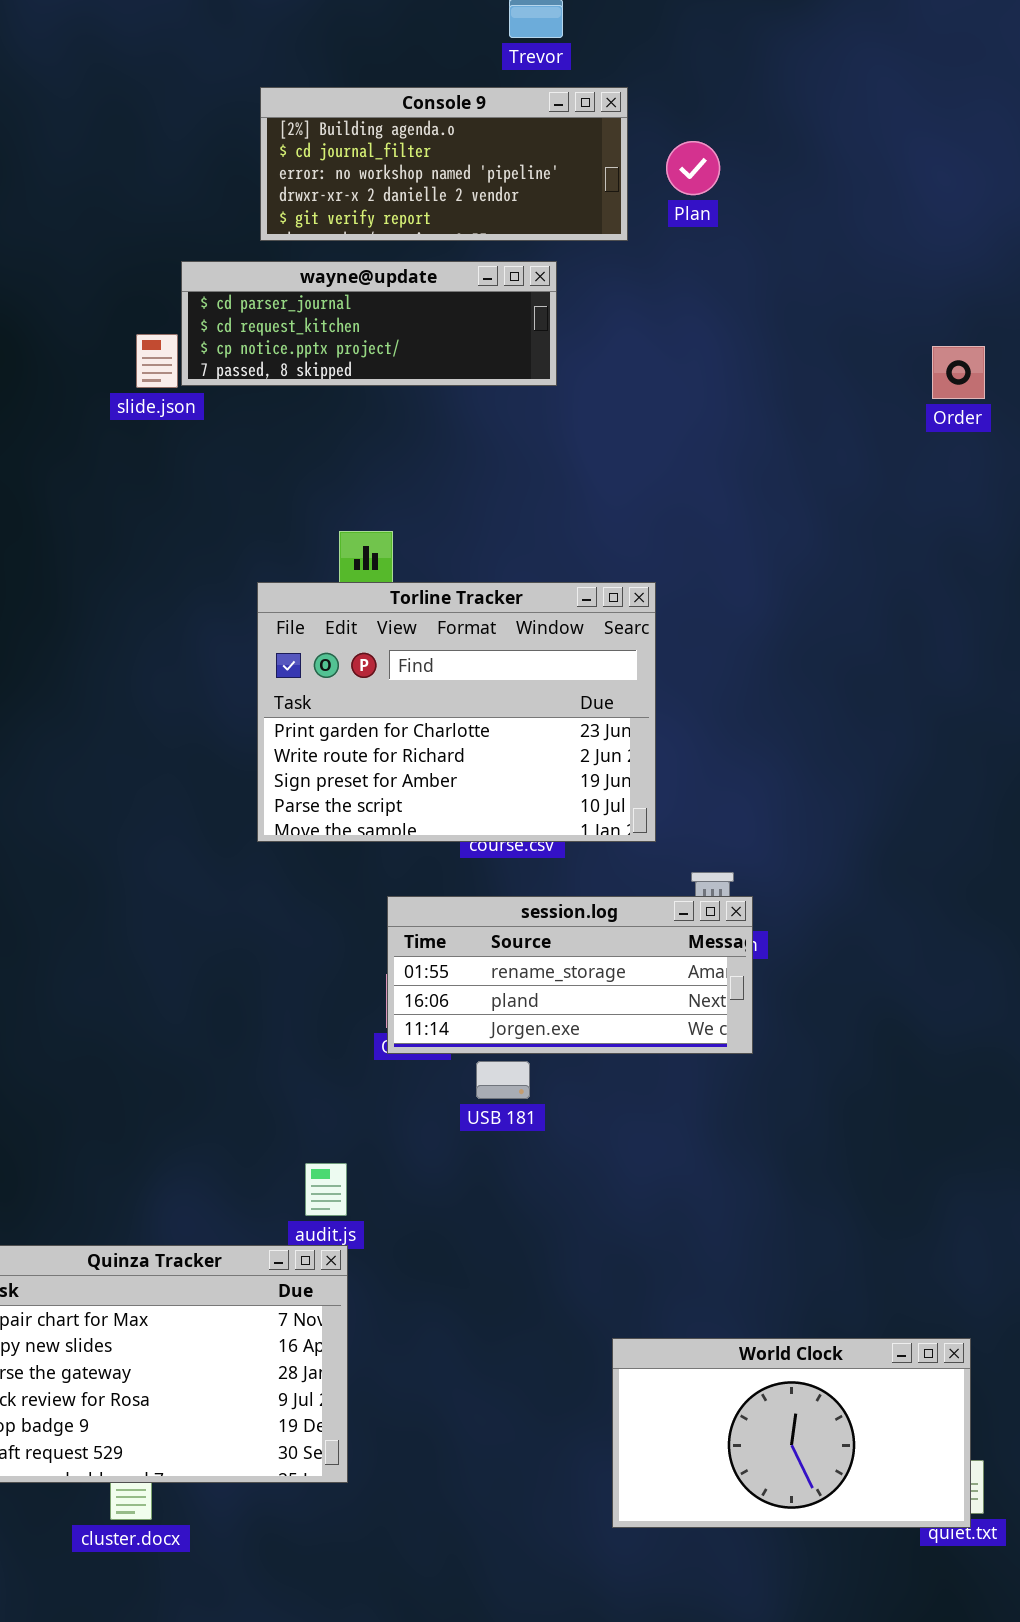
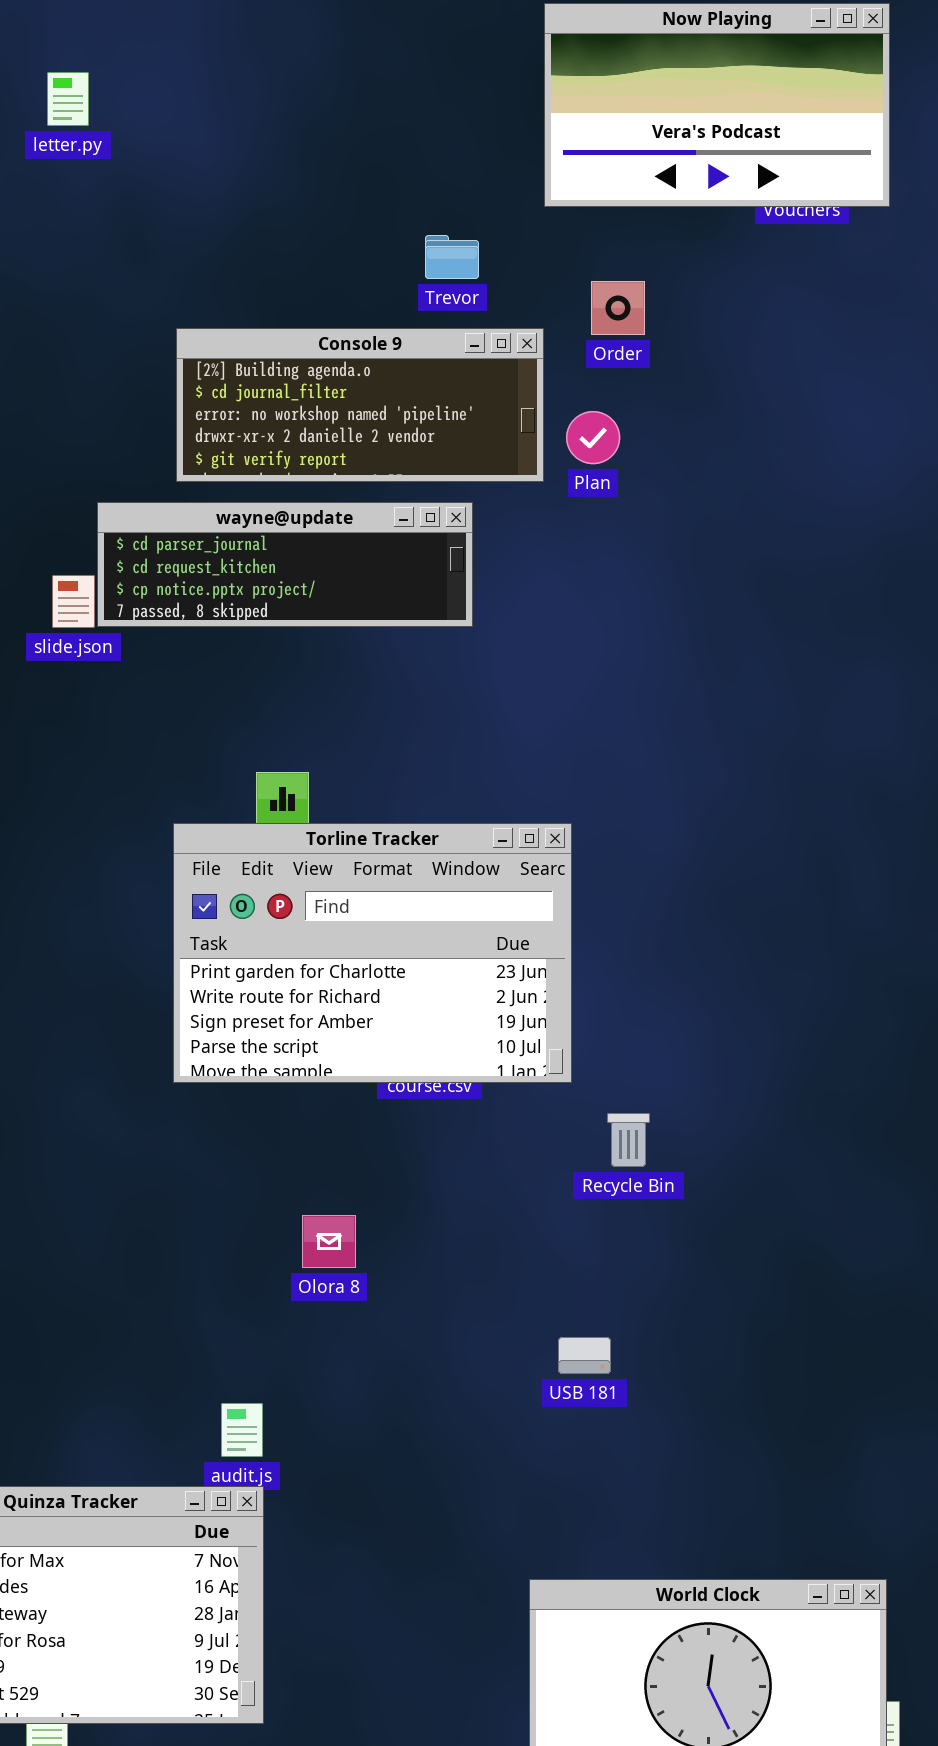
Plan: [666,141,720,195] -> [566,411,620,464], moved
Order: [932,346,985,399] -> [591,281,645,335], moved
session.log: [387,896,753,1054] -> none, closed
USB 181: [476,1061,530,1099] -> [558,1337,611,1374], moved

